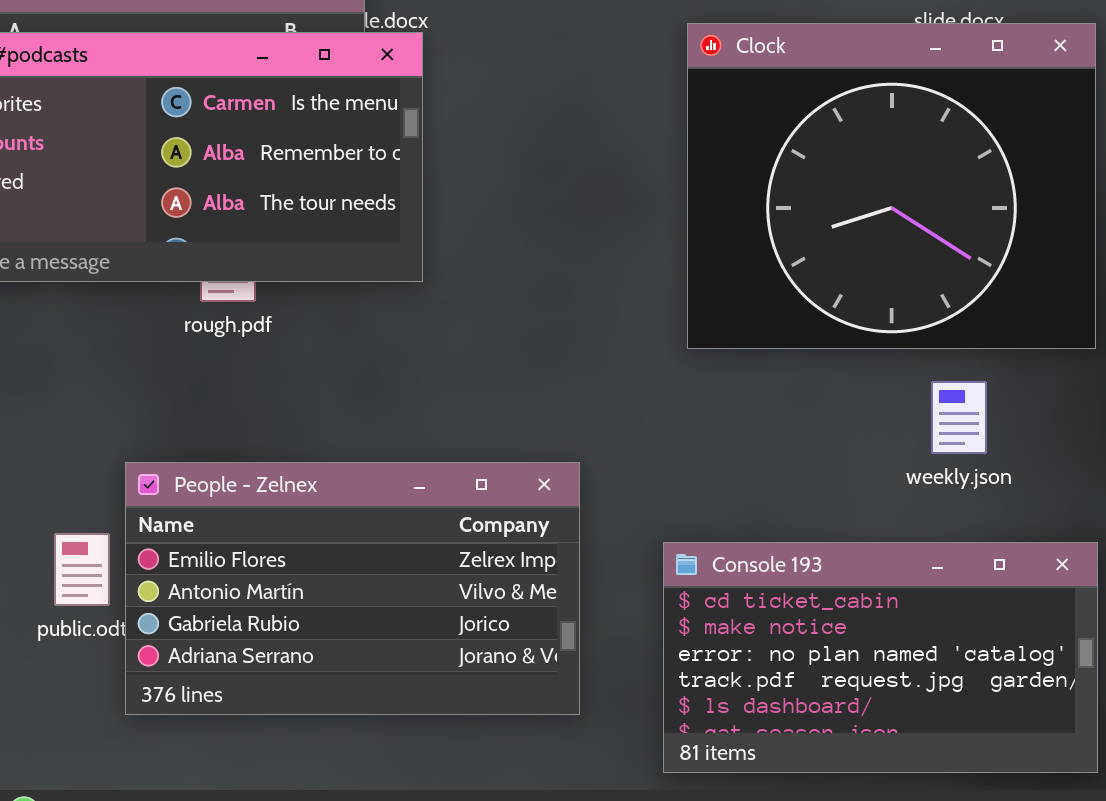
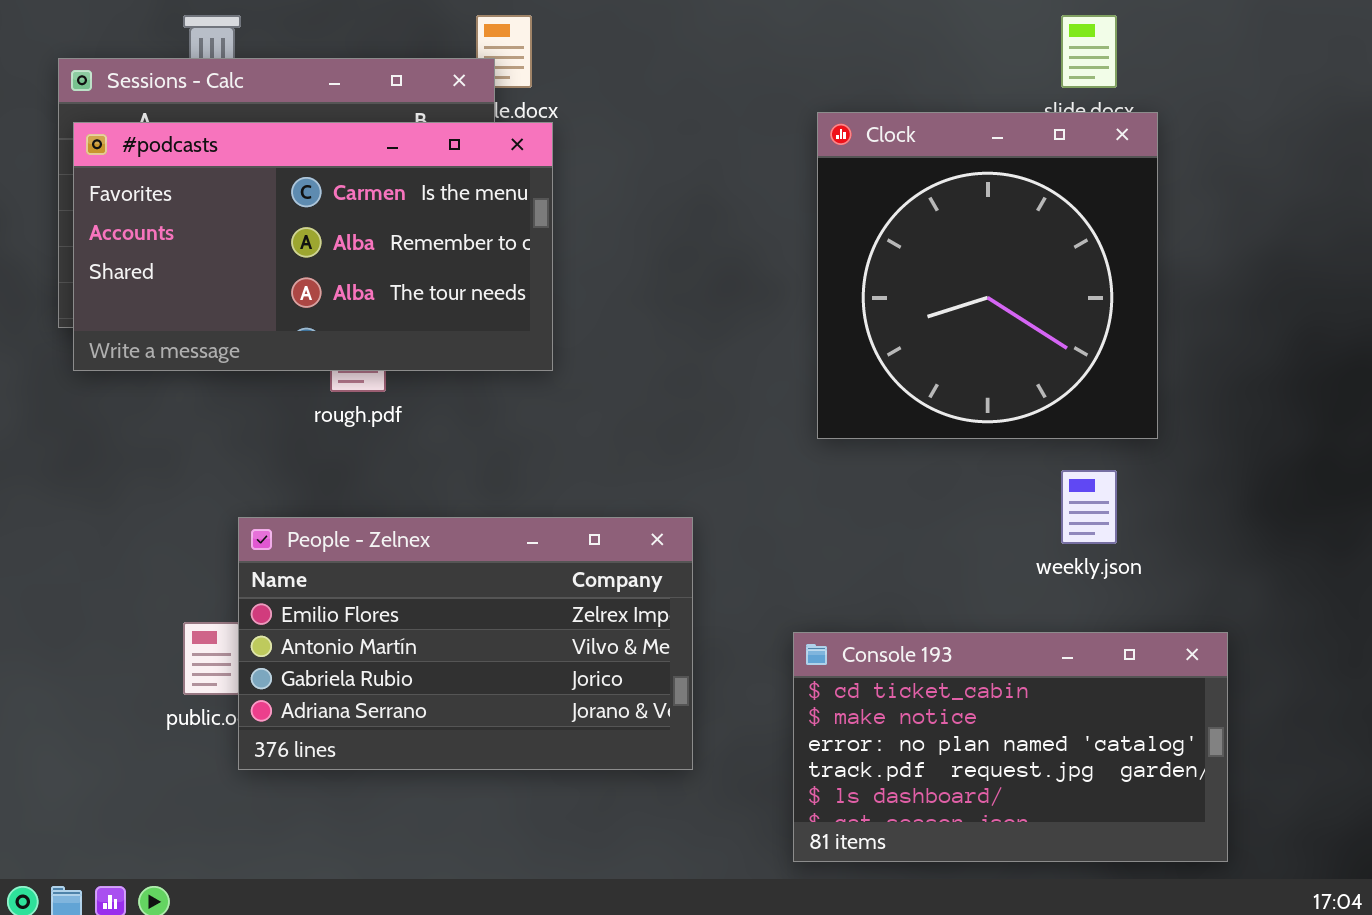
Clock: [687,23,1096,349] -> [817,112,1158,439], resized
People - Zelnex: [125,462,580,715] -> [238,517,693,770], moved

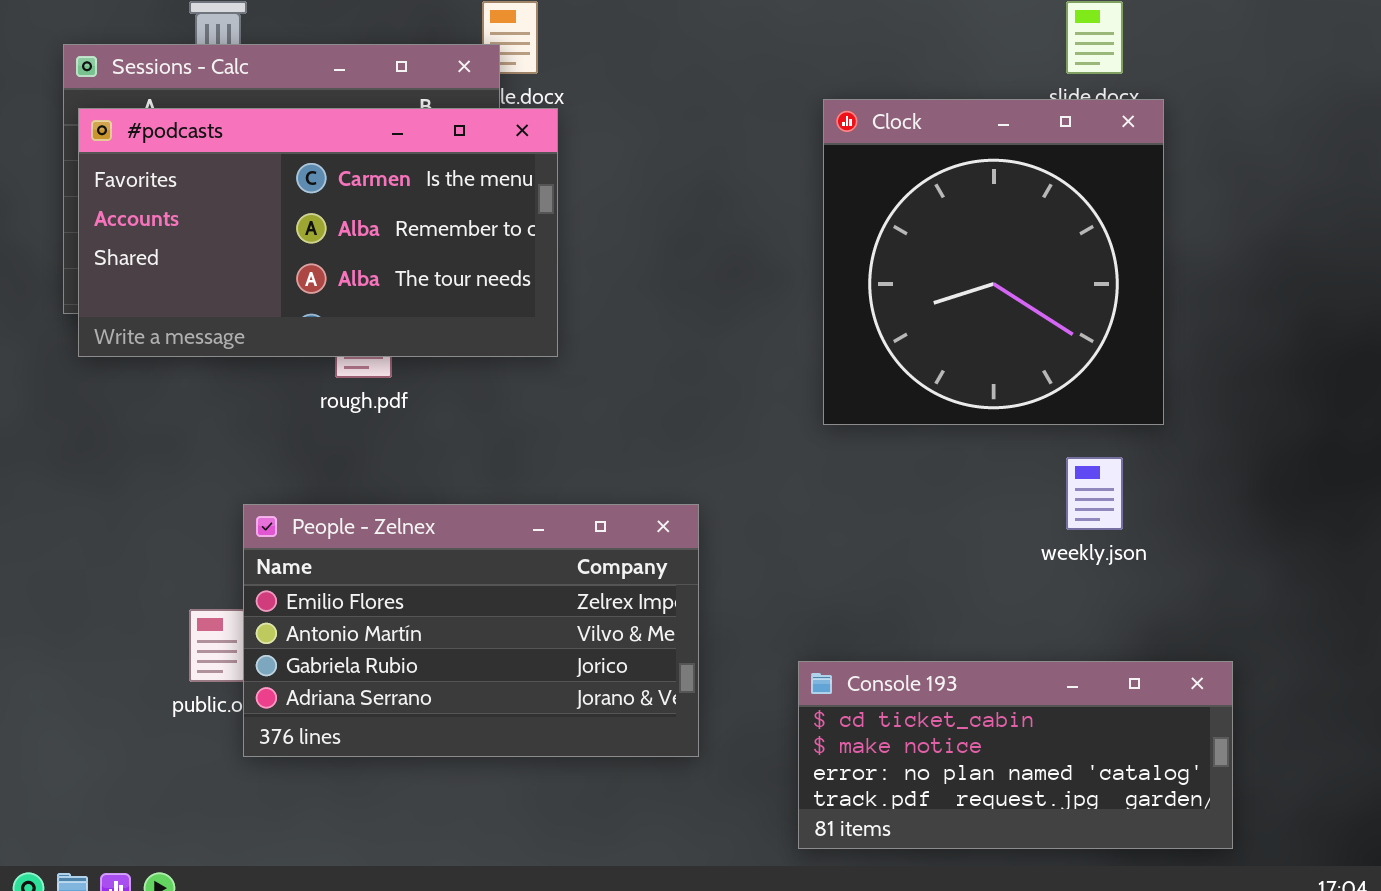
Console 193: [793,632,1228,862] -> [798,661,1233,849], resized

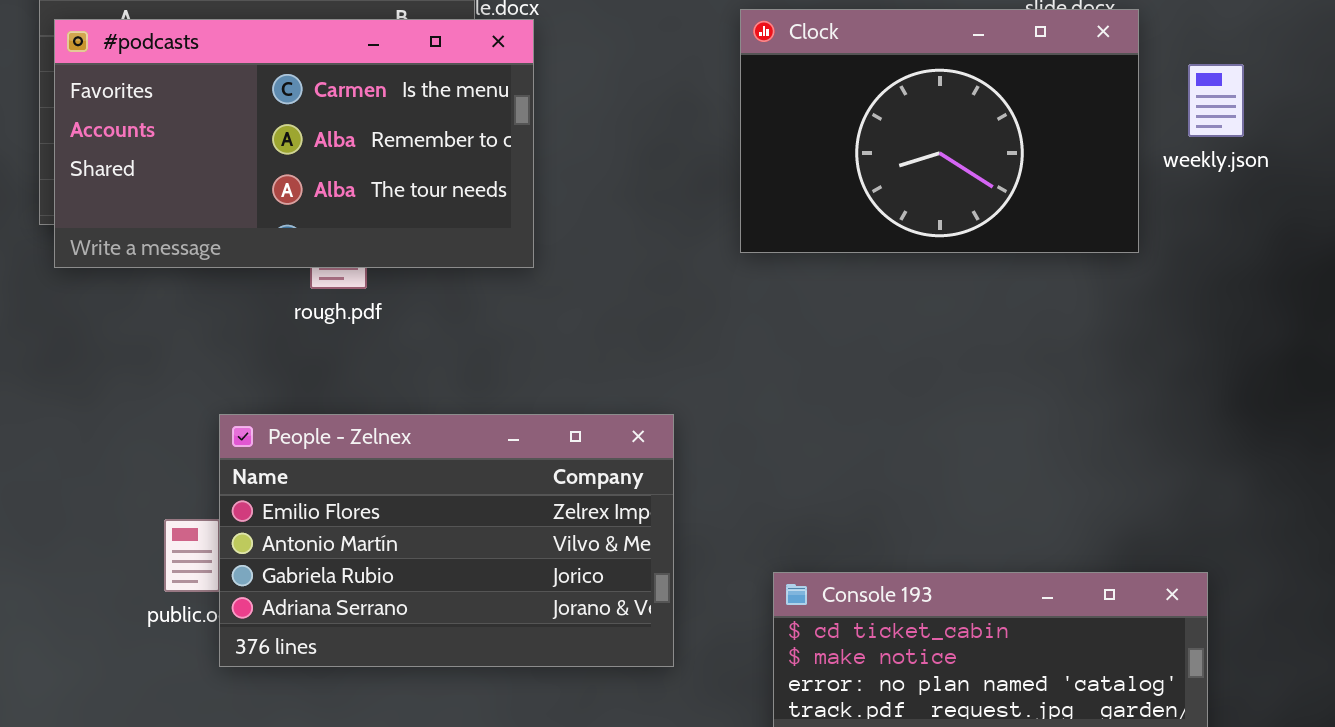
Clock: [823,99,1164,425] -> [740,9,1139,253], resized
weekly.json: [1066,457,1123,530] -> [1188,64,1244,137], moved

